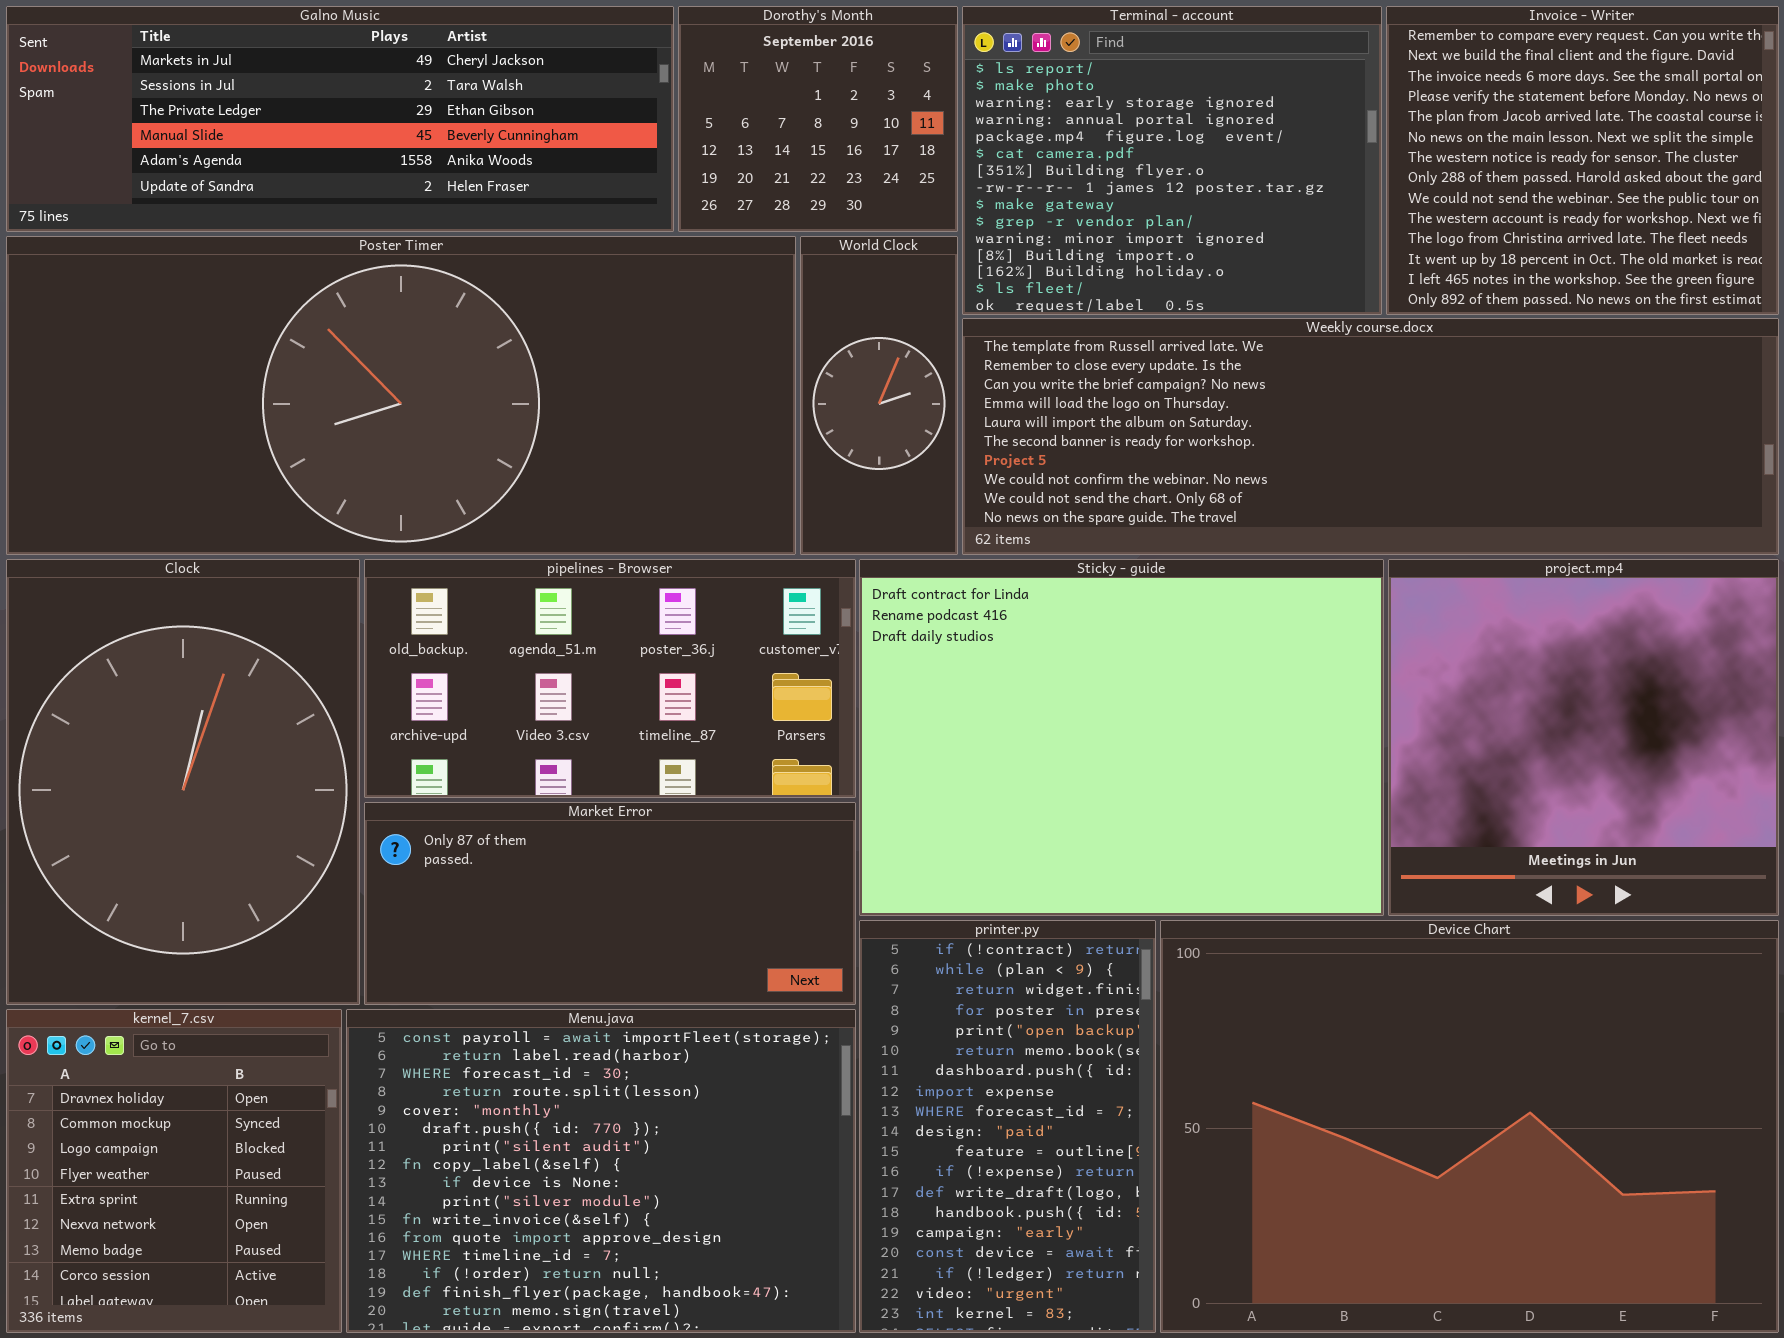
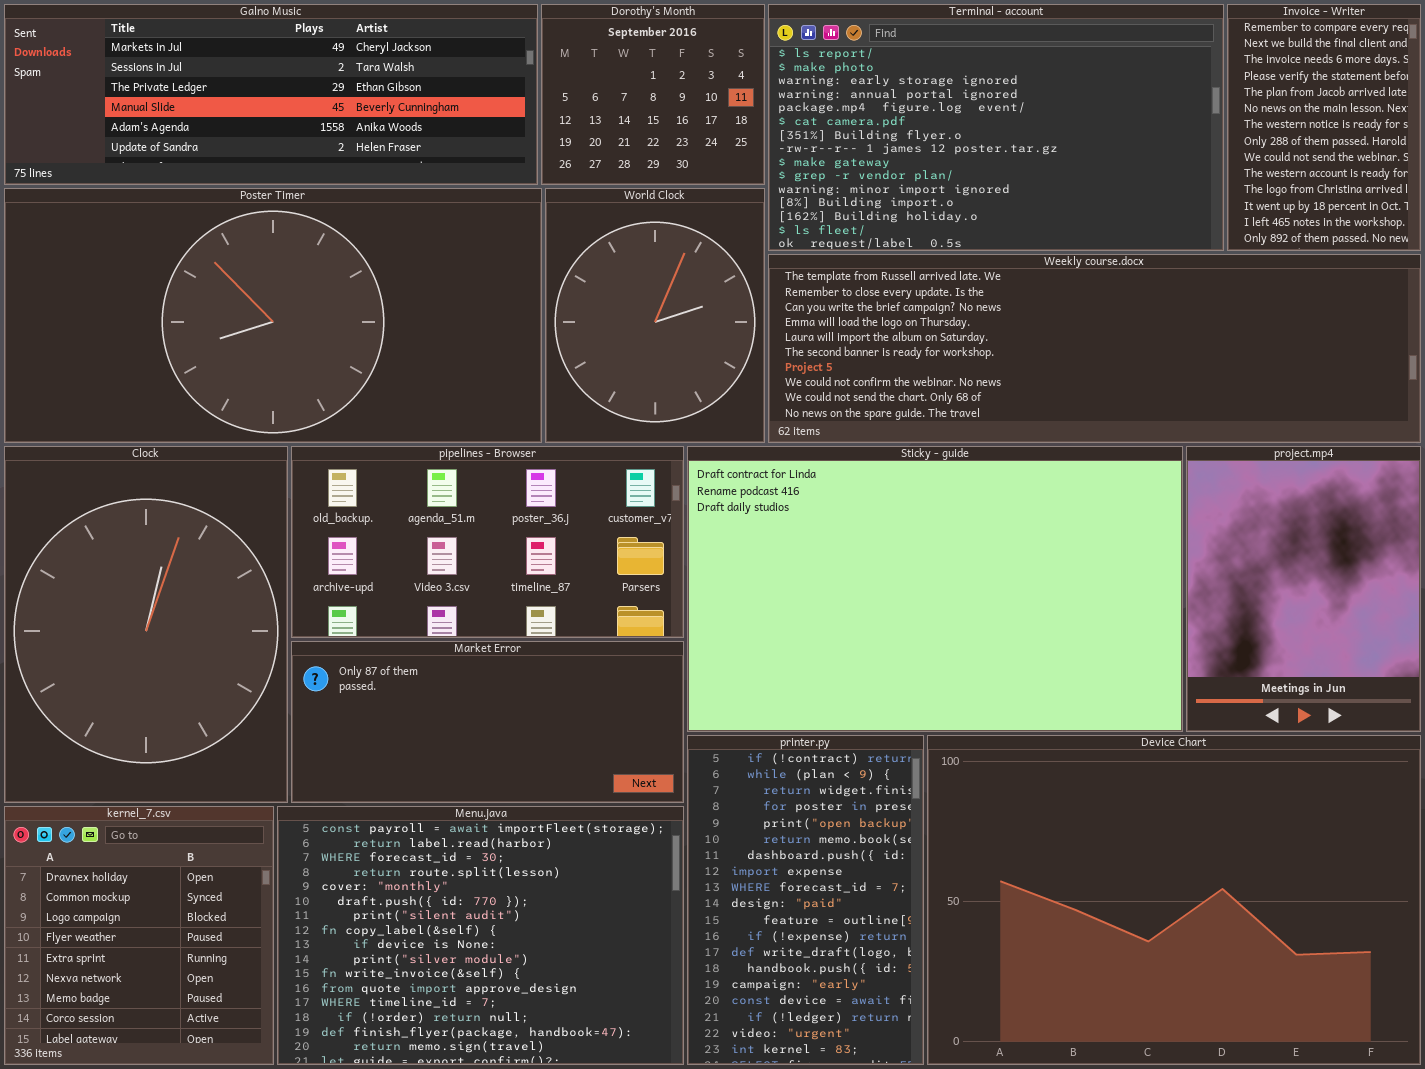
Terminal - account: [962,6,1382,315] -> [768,4,1224,251], resized
Invoice - Writer: [1386,6,1779,315] -> [1227,4,1421,251], resized
Poster Timer: [6,236,796,555] -> [4,188,542,443], resized
World Clock: [800,236,958,555] -> [545,188,765,443], resized
Sticky - guide: [859,559,1384,916] -> [687,446,1183,732], resized
project.mp4: [1388,559,1779,916] -> [1186,446,1421,732], resized

